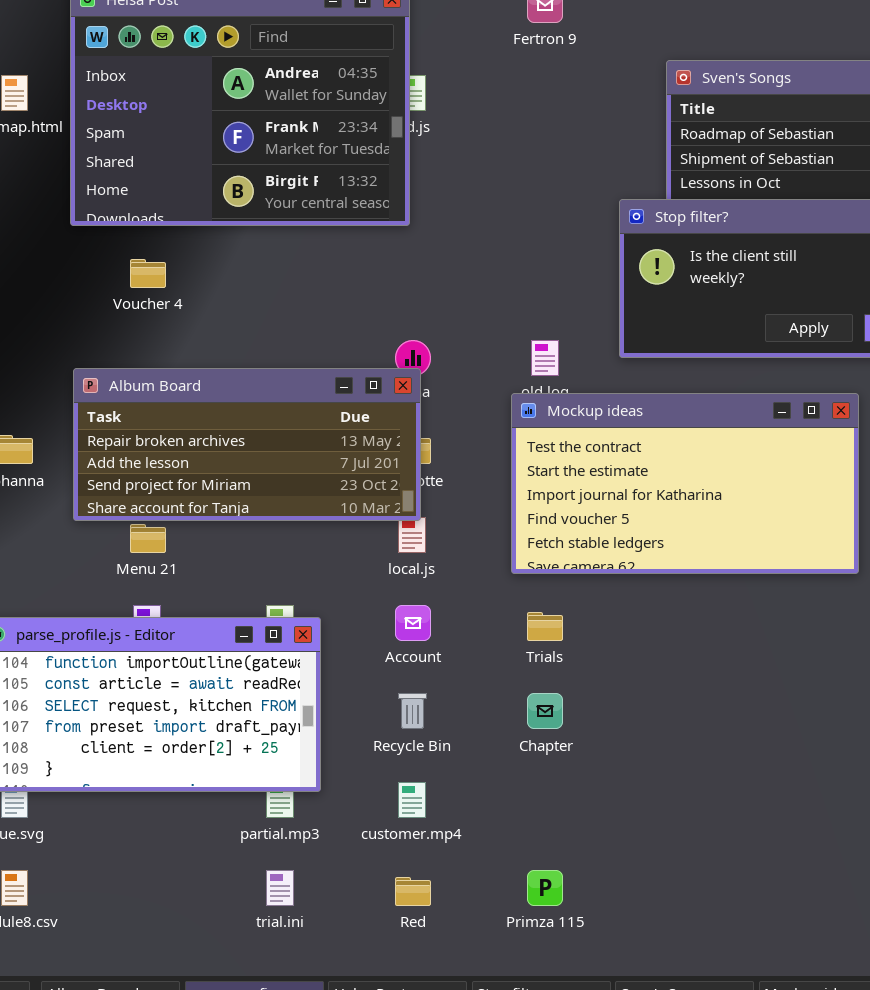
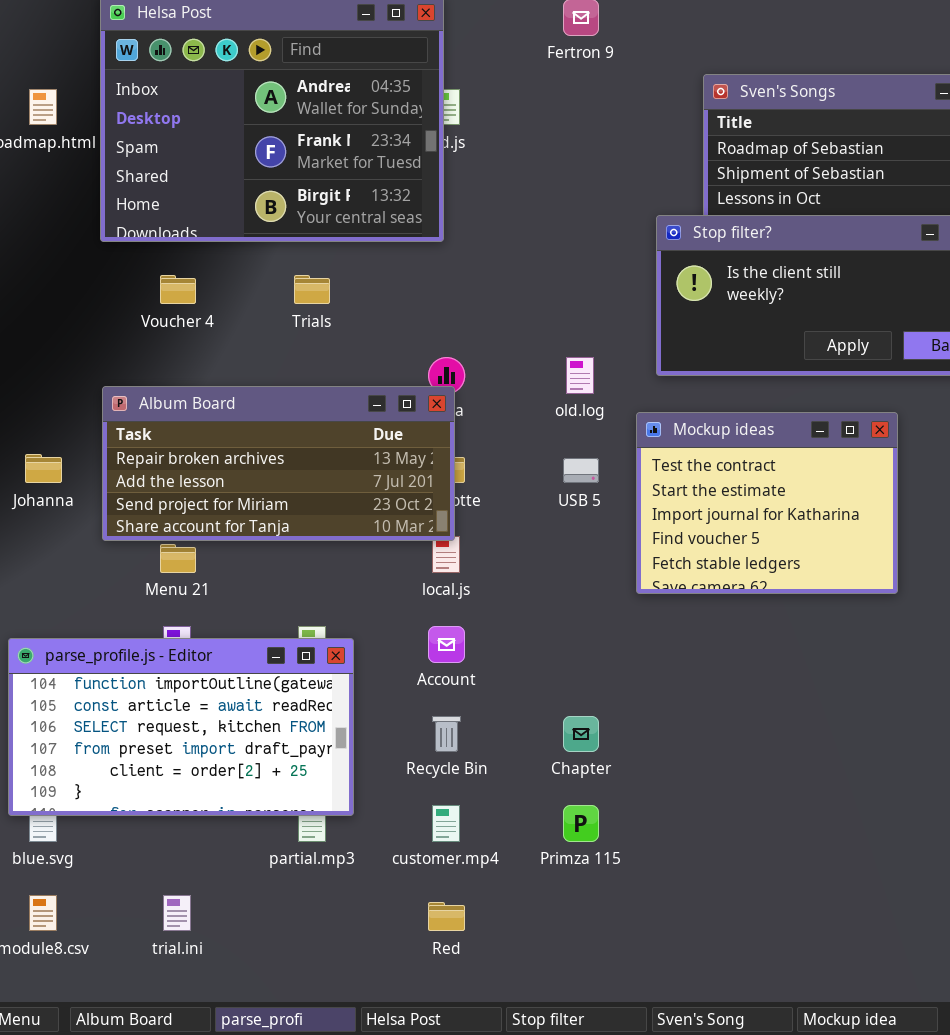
Mockup ideas: [511,393,859,574] -> [636,412,898,594], resized
Trials: [527,612,563,641] -> [294,275,330,304], moved
trial.ini: [266,870,294,906] -> [163,895,191,931], moved
Primza 115: [527,870,563,906] -> [563,805,599,842], moved

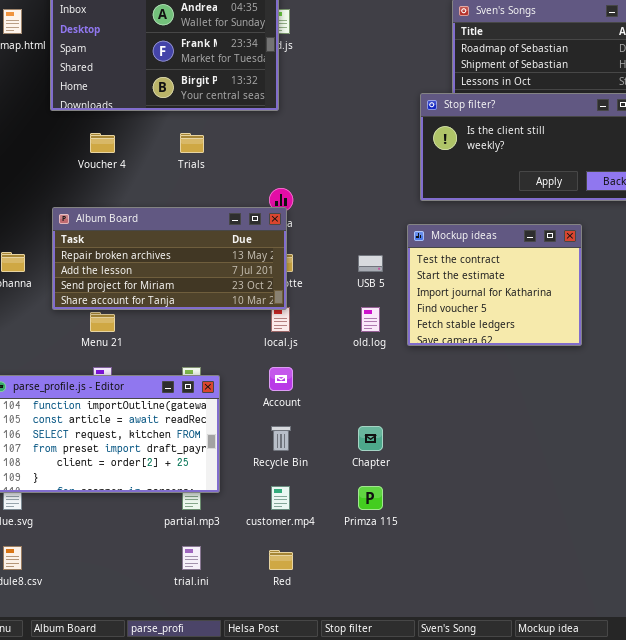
old.log: [566,357,594,394] -> [361,307,380,332], moved
trial.ini: [163,895,191,931] -> [182,546,201,570], moved

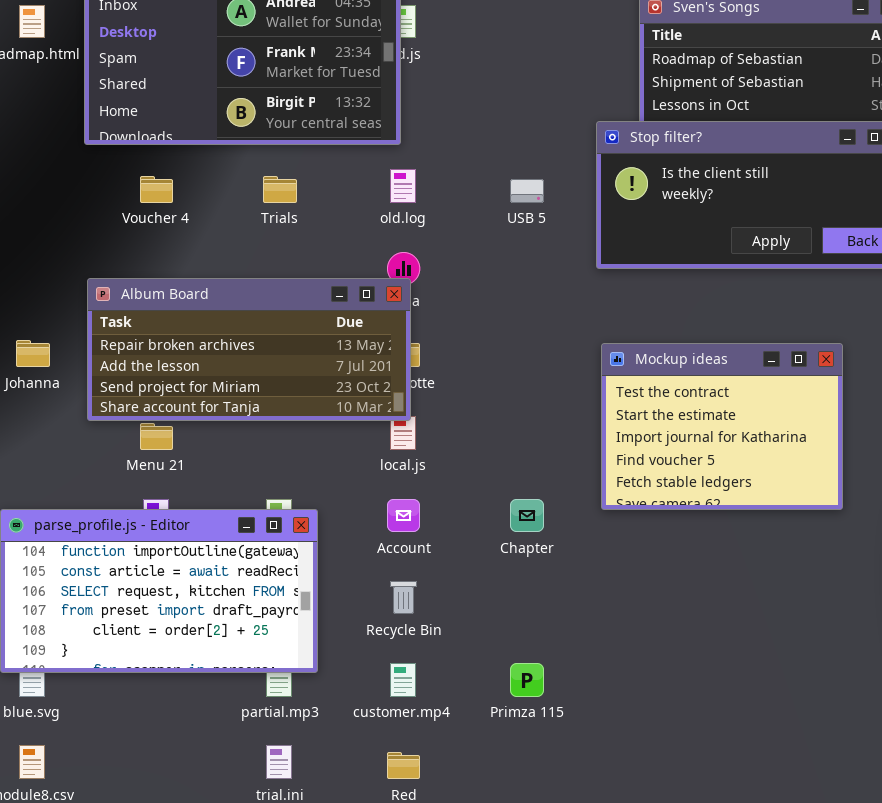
Mockup ideas: [407,224,582,346] -> [601,343,843,510], moved
USB 5: [358,255,383,272] -> [510,179,544,203], moved
old.log: [361,307,380,332] -> [390,169,416,203], moved
Chapter: [358,426,383,451] -> [510,499,544,532], moved

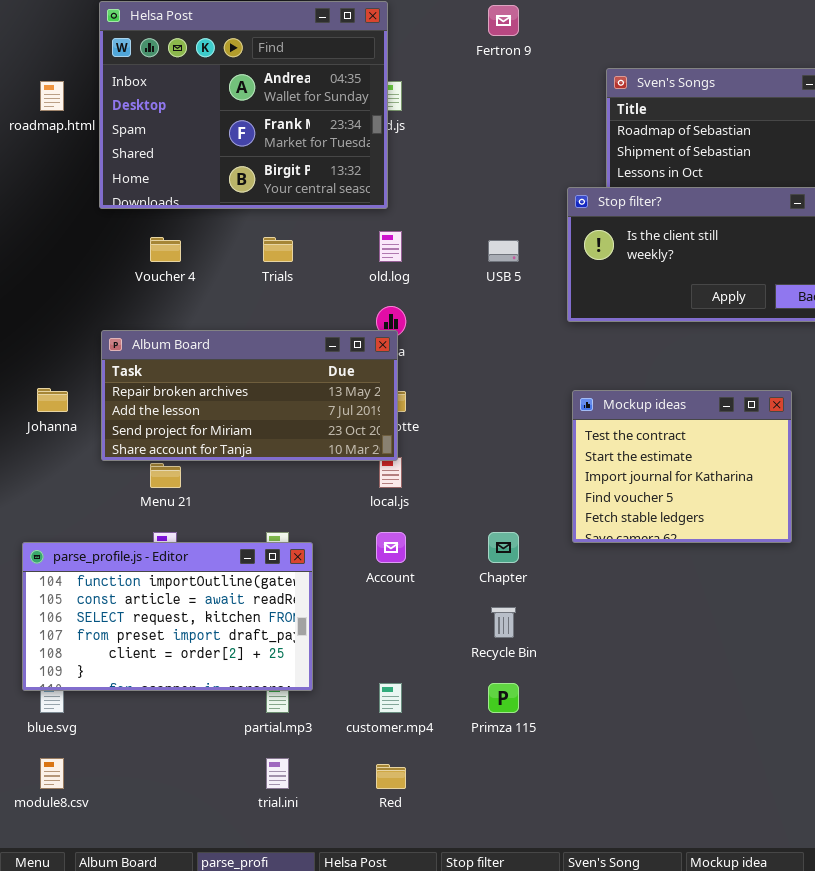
Recycle Bin: [390,581,417,614] -> [491,607,516,638], moved

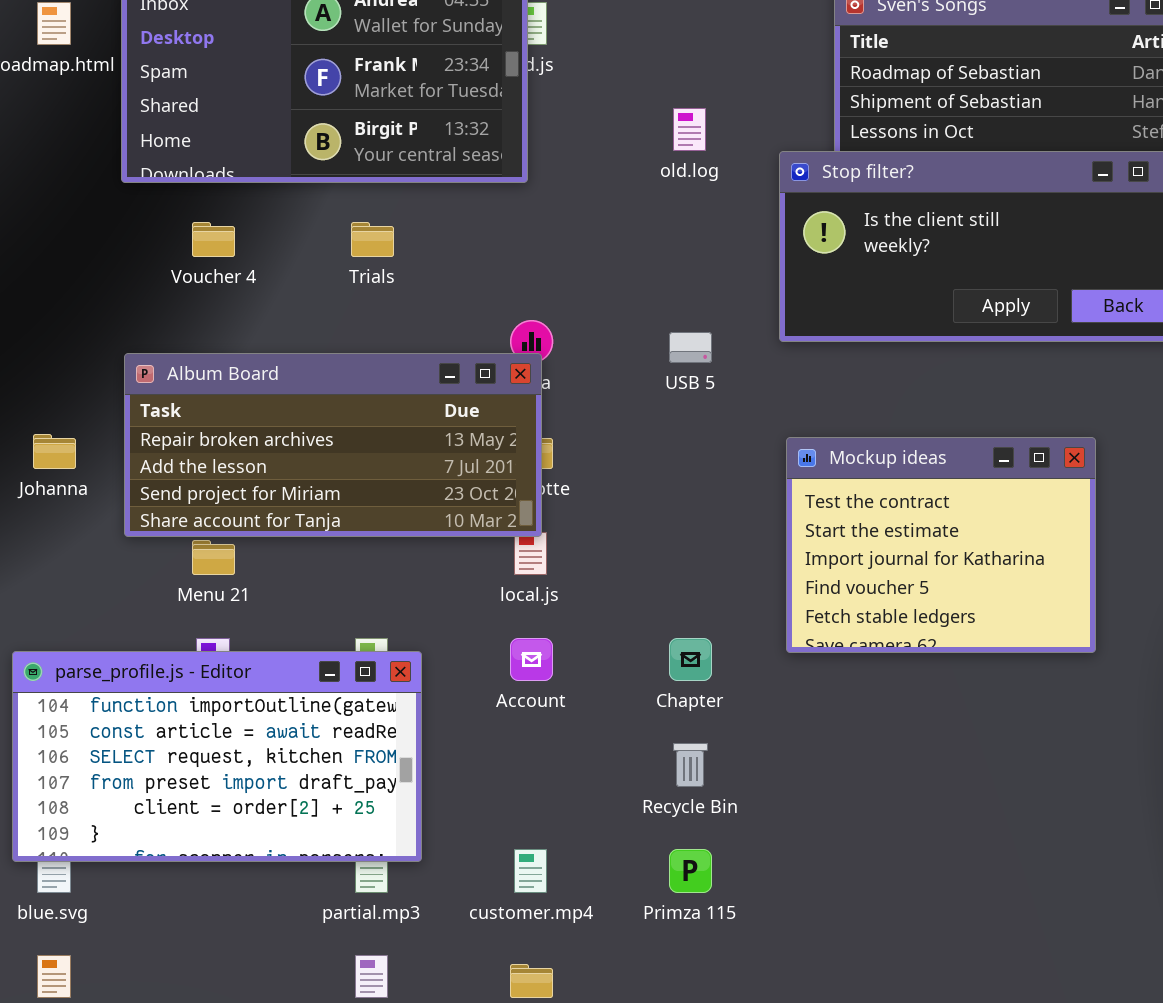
old.log: [379,231,402,262] -> [673,108,706,151], moved
USB 5: [488,240,519,262] -> [669,332,712,363], moved

